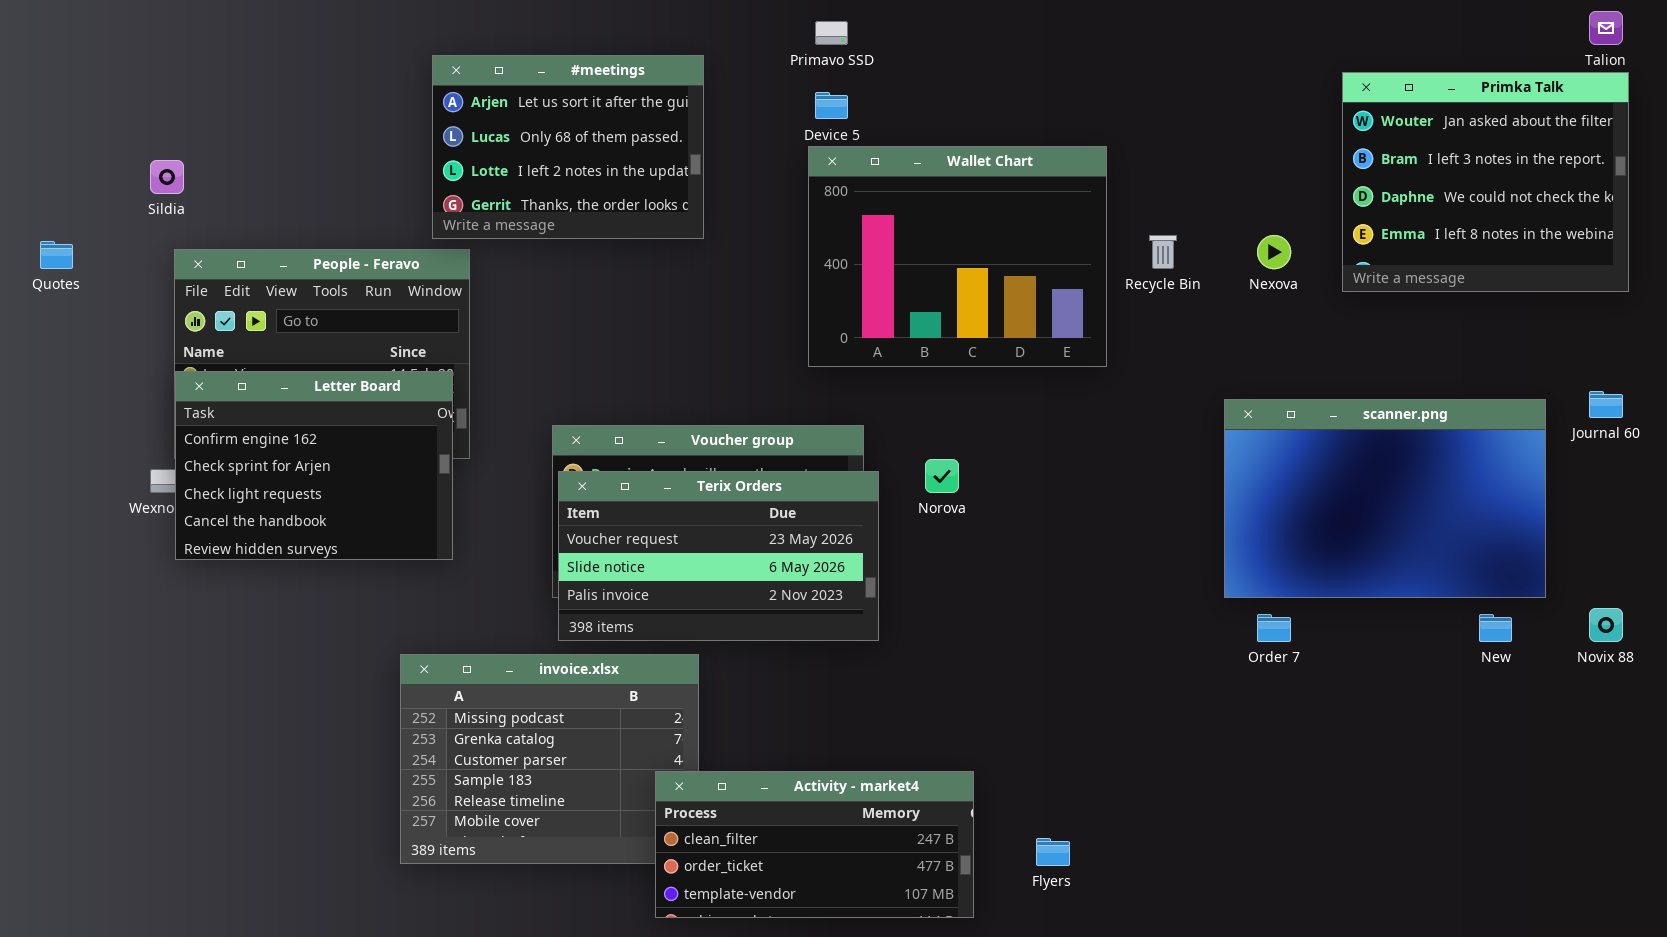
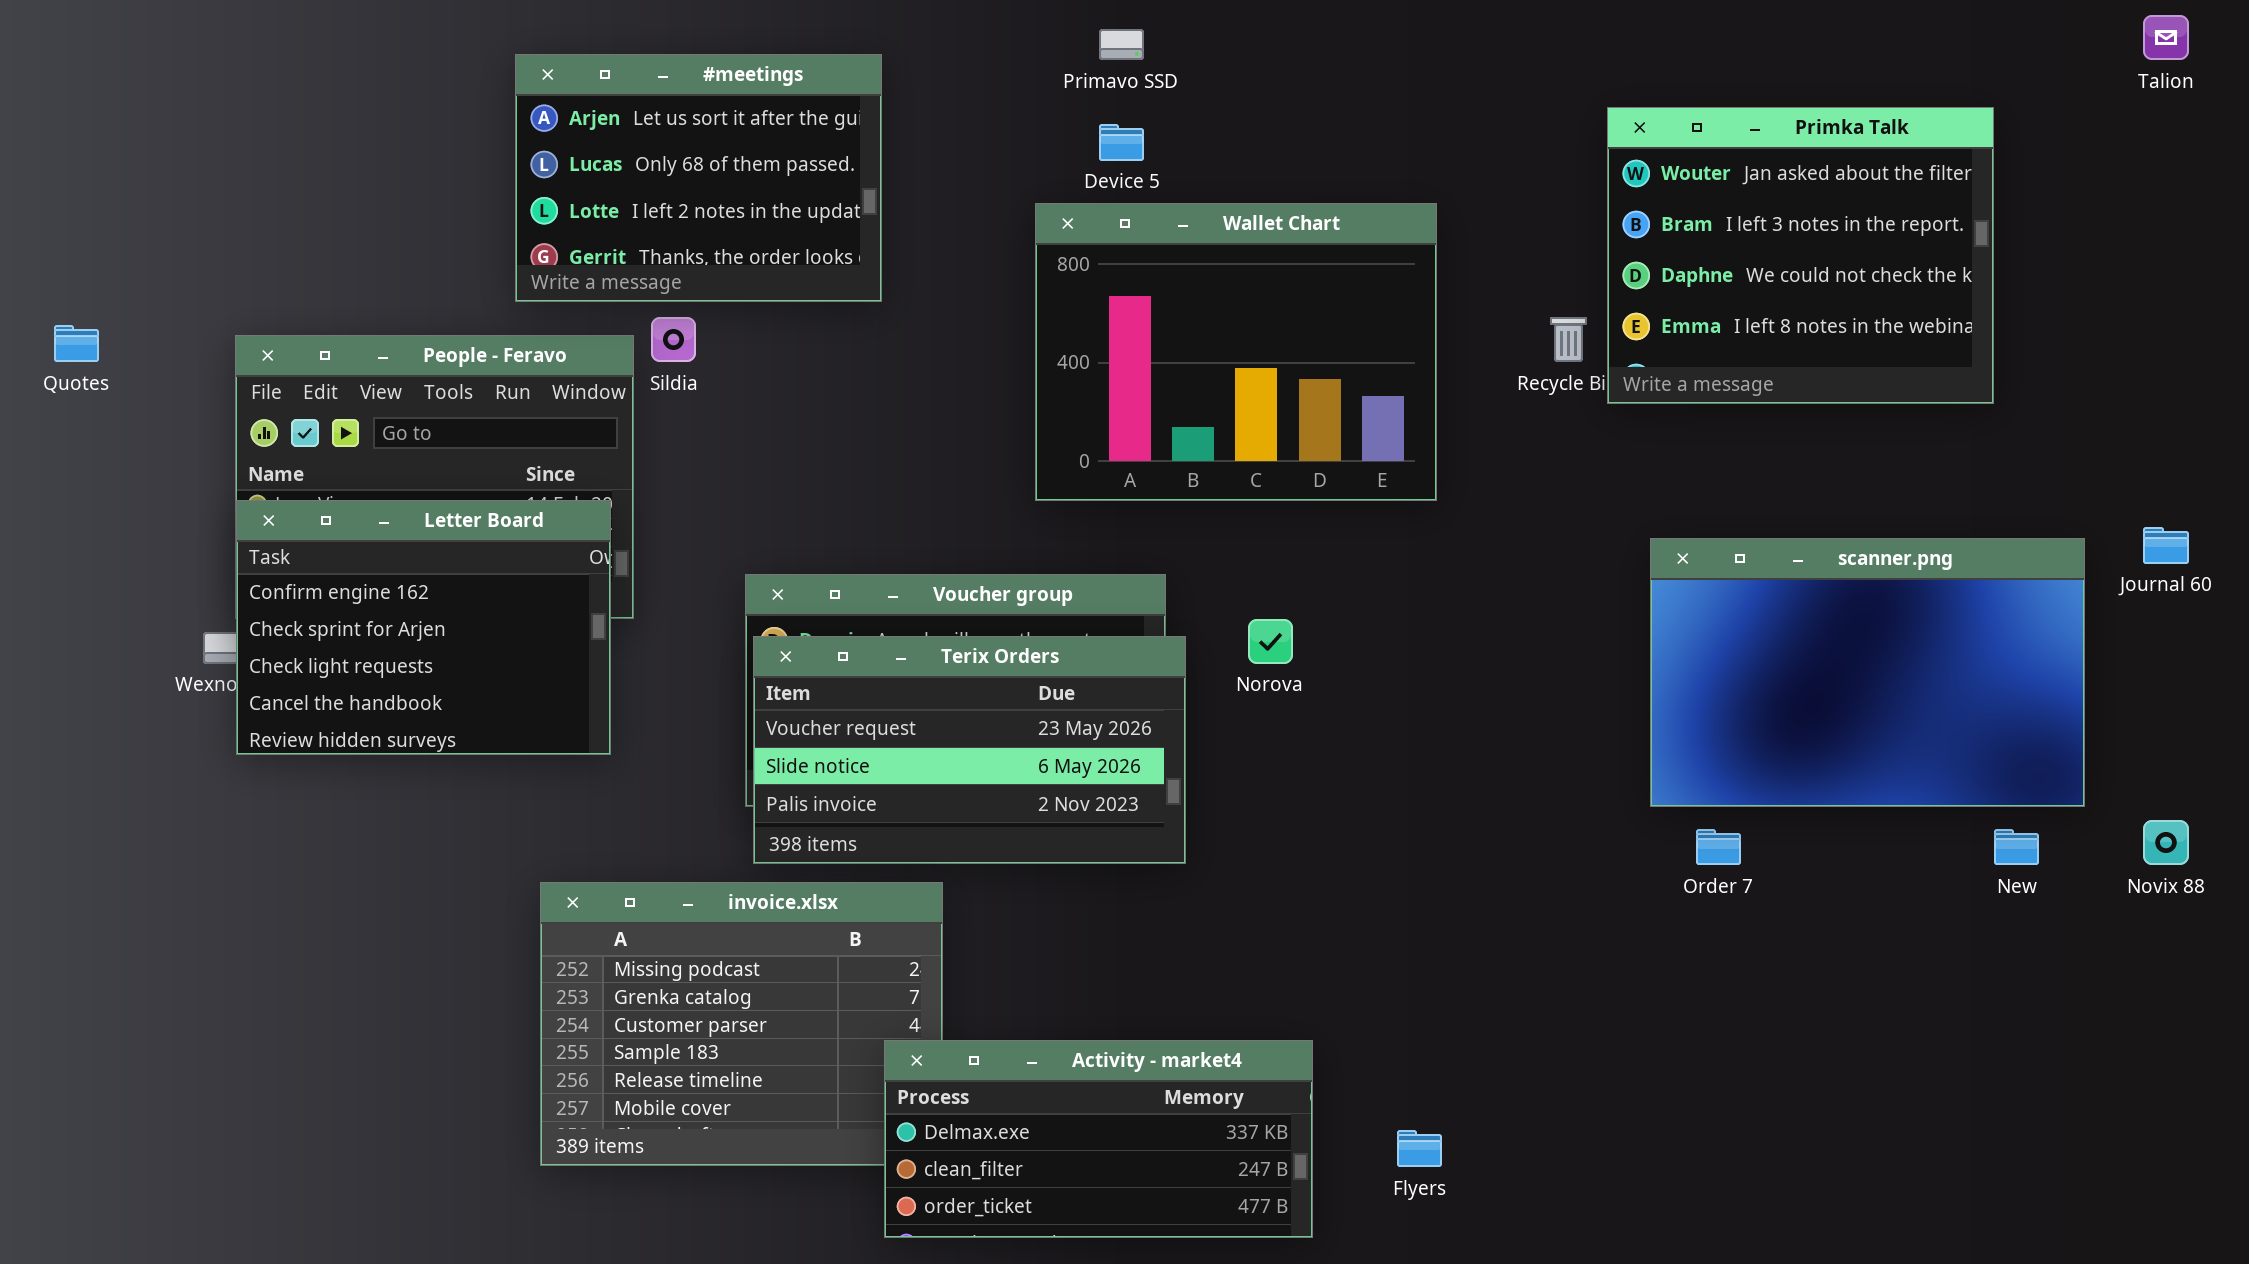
#meetings: [432,55,704,239] -> [515,54,882,302], moved
Primka Talk: [1342,72,1629,292] -> [1607,107,1994,404], moved
Wallet Chart: [808,146,1107,367] -> [1035,203,1437,501], moved
Sildia: [150,160,184,194] -> [651,317,696,362], moved
Activity - market4: [655,771,974,918] -> [884,1040,1313,1238], scrolled up 1 row

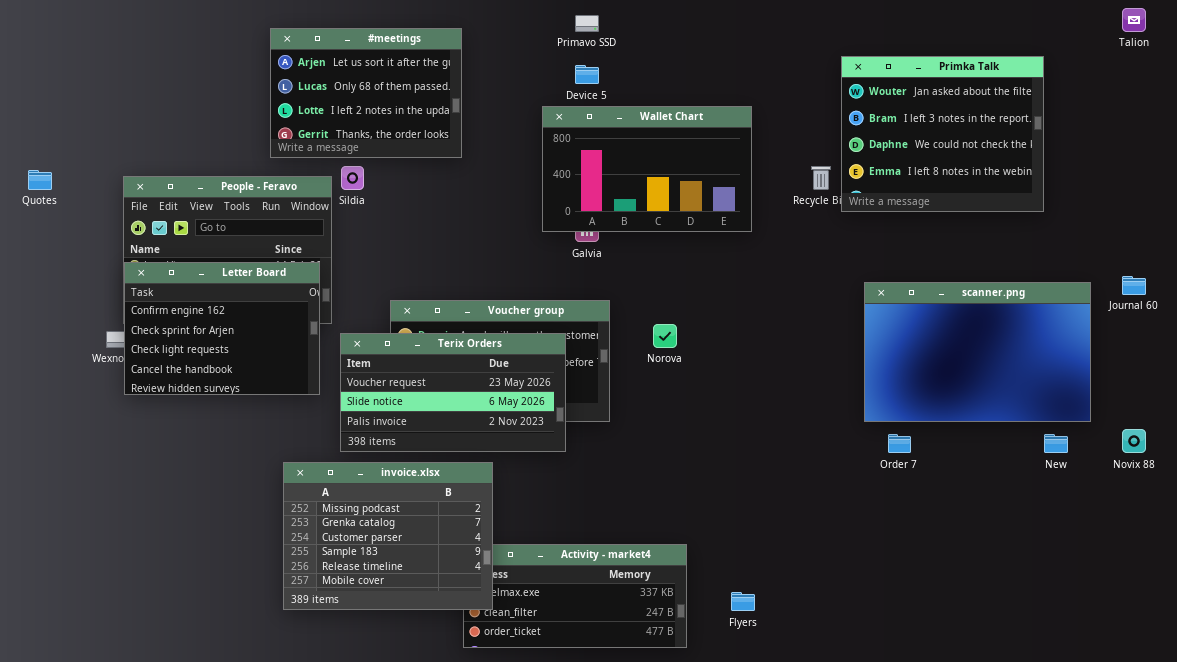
Wallet Chart: [1035,203,1437,501] -> [542,106,752,232], resized
Terix Orders: [753,636,1186,864] -> [340,333,566,452], moved
invoice.xlsx: [540,882,943,1166] -> [283,462,493,610], raised

